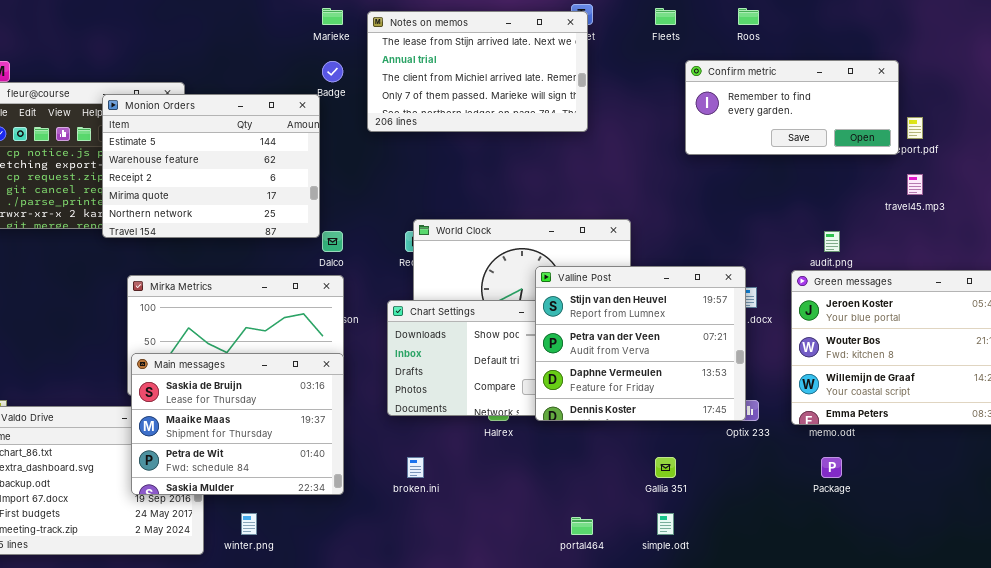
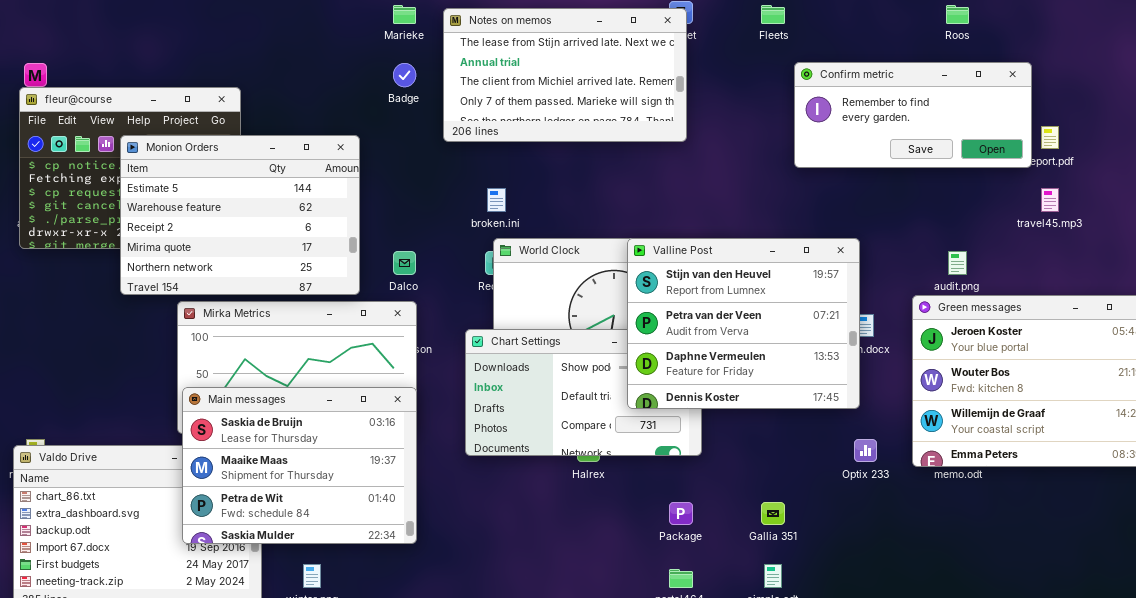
Roos: [738,8,759,25] -> [946,5,969,24], moved
Monion Orders: [102,94,320,238] -> [120,135,360,295], moved
Valline Post: [535,266,746,421] -> [627,238,860,409], moved
broken.ini: [407,457,424,478] -> [487,188,506,212], moved
Package: [821,457,842,478] -> [669,502,693,525], moved

